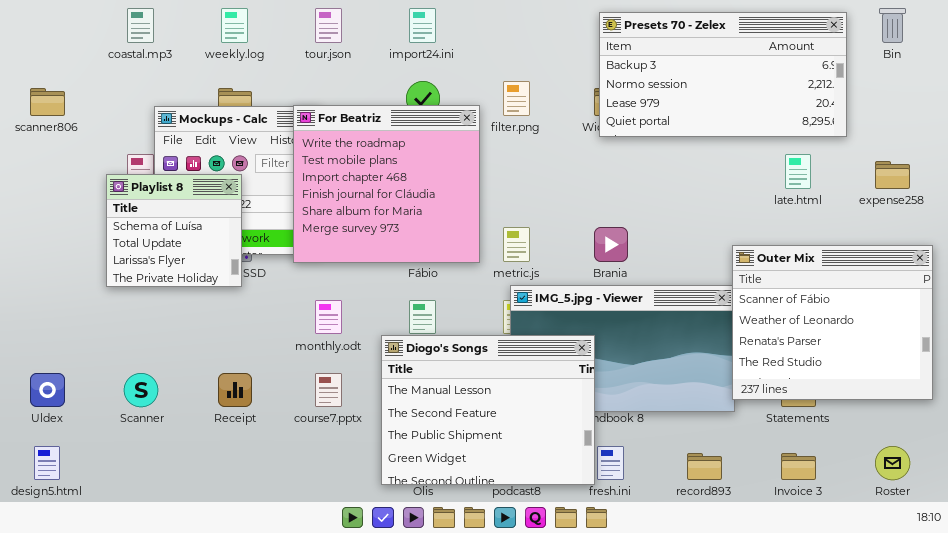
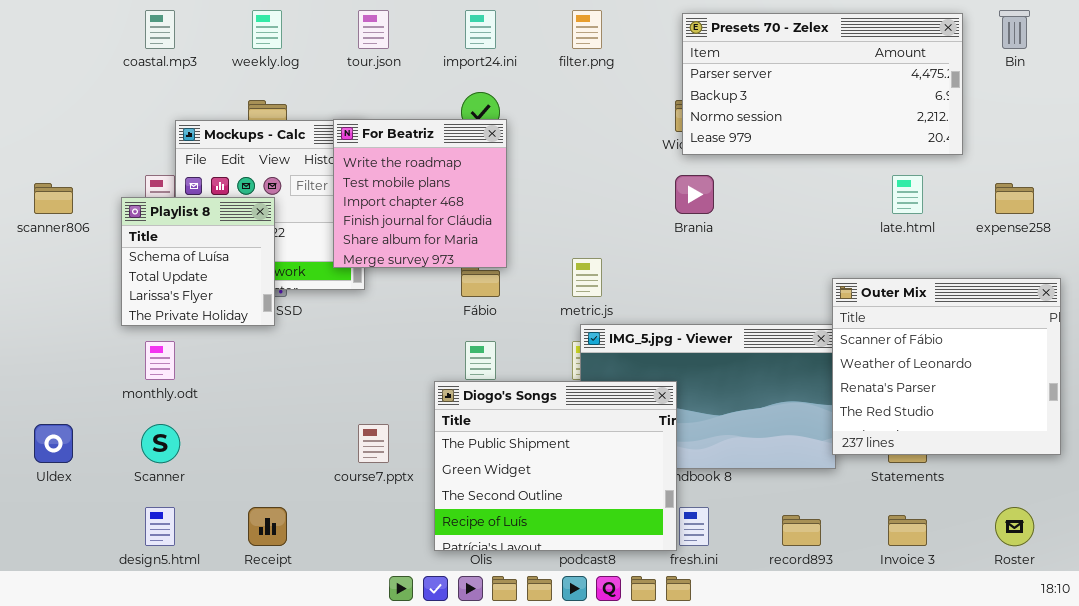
Presets 70 - Zelex: [599,12,847,137] -> [682,13,963,155], scrolled up 1 row
filter.png: [503,81,530,116] -> [572,10,602,49], moved
scanner806: [30,88,65,116] -> [34,183,73,214], moved
For Beatriz: [293,105,480,263] -> [333,119,507,268], resized
Brania: [594,227,628,262] -> [675,175,714,214], moved
monthly.odt: [315,300,342,334] -> [145,341,175,380], moved
Diogo's Songs: [381,335,595,485] -> [434,381,677,551], scrolled down 2 rows
Receipt: [218,373,252,407] -> [248,507,287,546], moved
design5.html: [34,446,60,480] -> [145,507,175,546], moved

